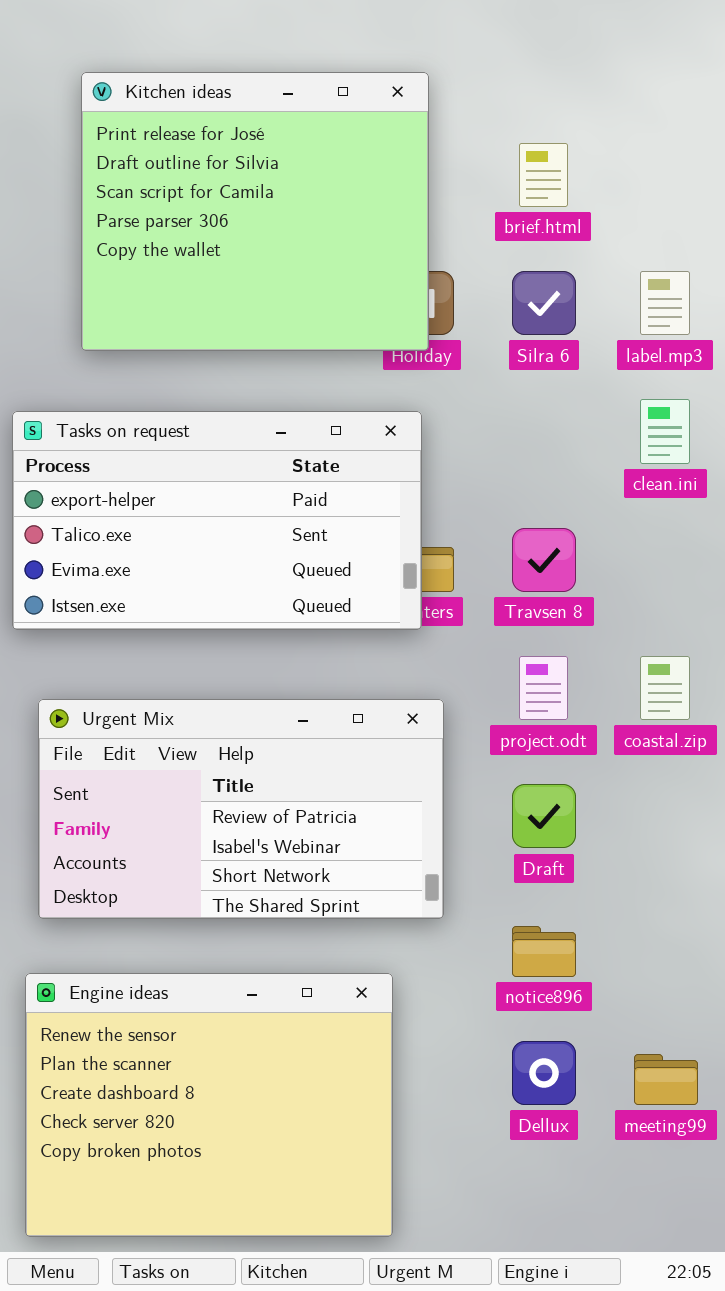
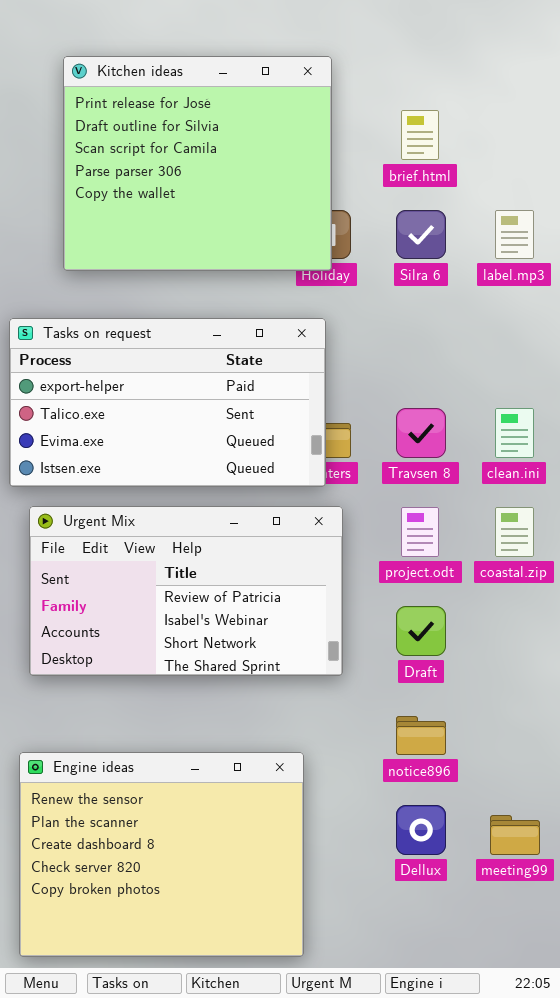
clean.ini: [640,399,690,464] -> [495,408,534,458], moved
Urgent Mix: [38,699,444,919] -> [29,506,343,676], moved

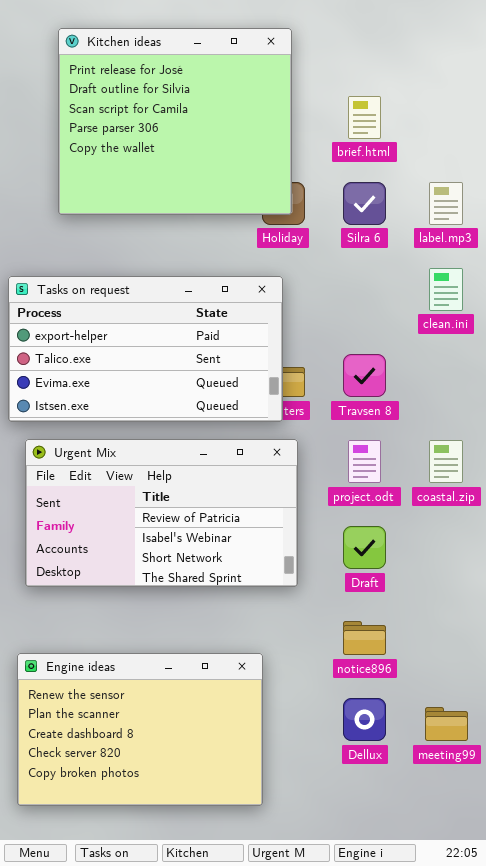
Kitchen ideas: [63,56,332,271] -> [58,28,292,215], moved
clean.ini: [495,408,534,458] -> [429,268,463,311], moved
Engine ideas: [19,752,304,957] -> [17,653,263,806], resized

